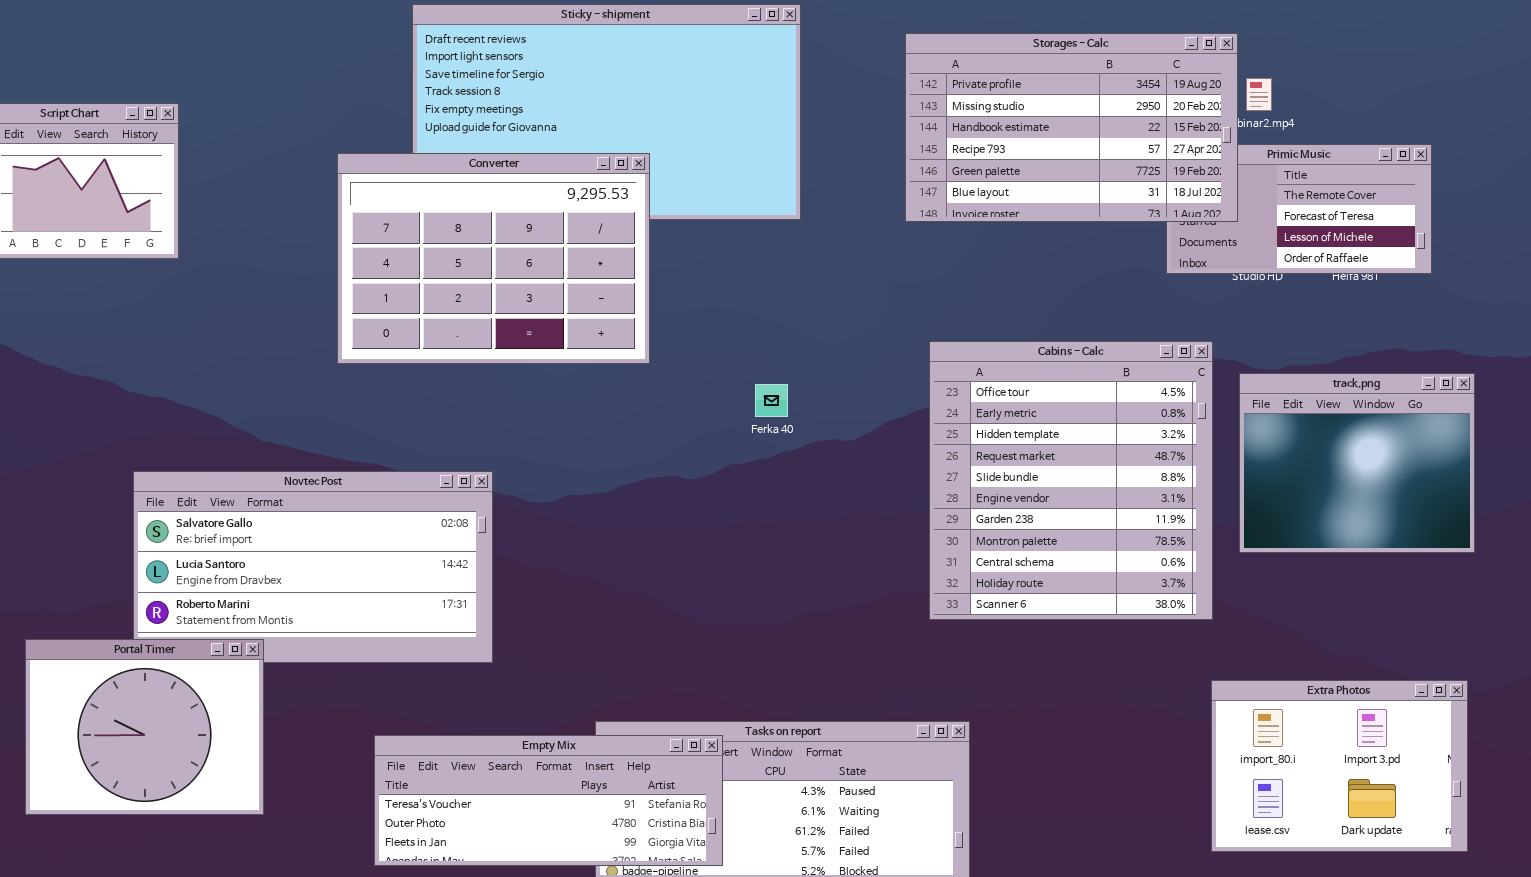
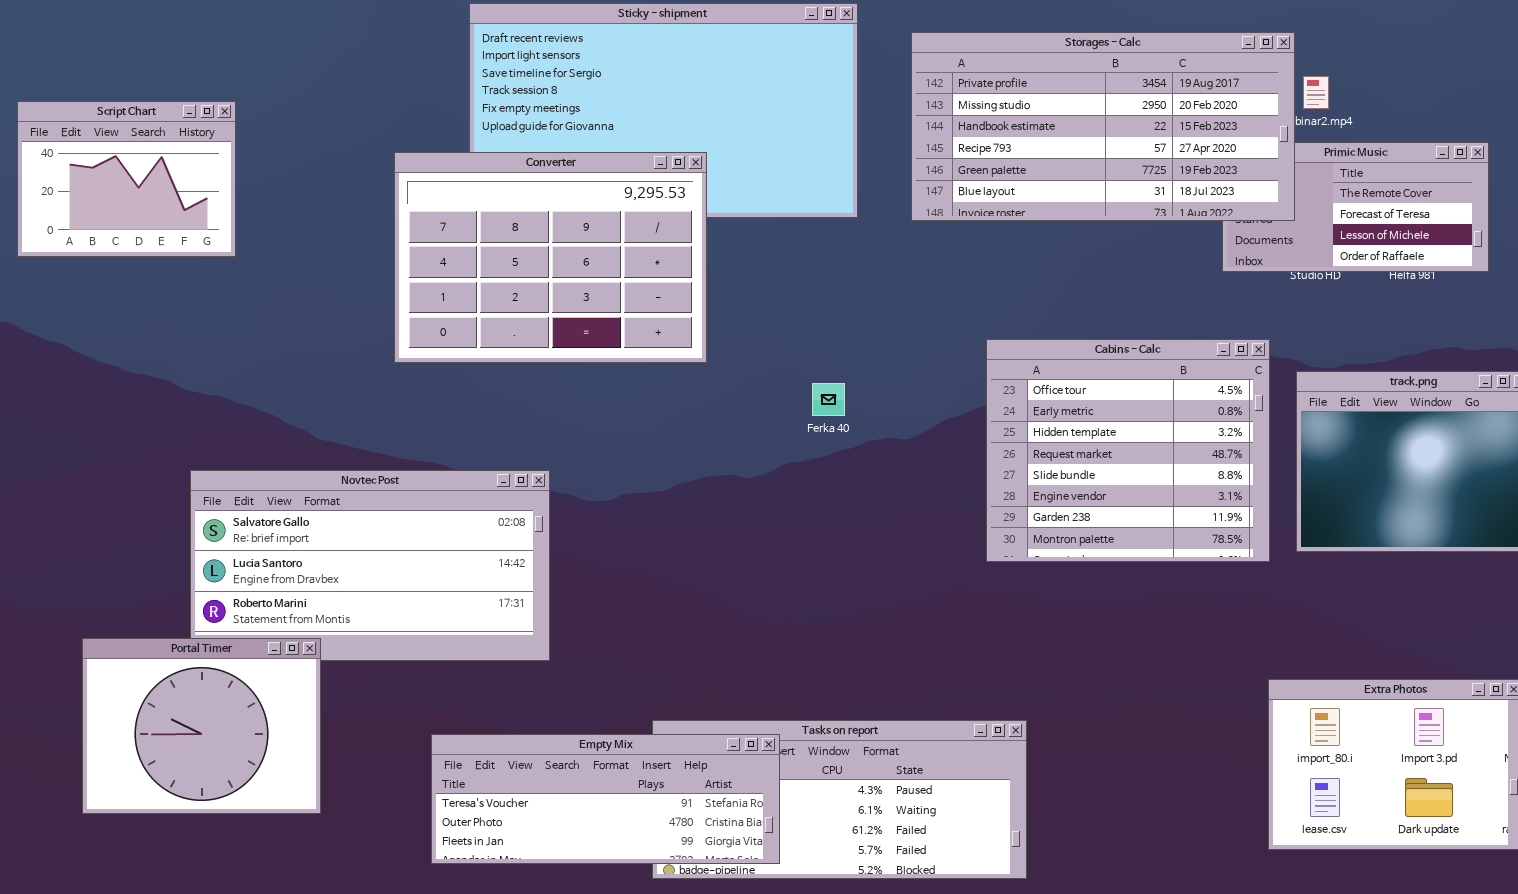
Storages - Calc: [905,33,1238,222] -> [911,32,1295,221], resized
Cabins - Calc: [929,341,1213,620] -> [986,339,1270,562], resized

